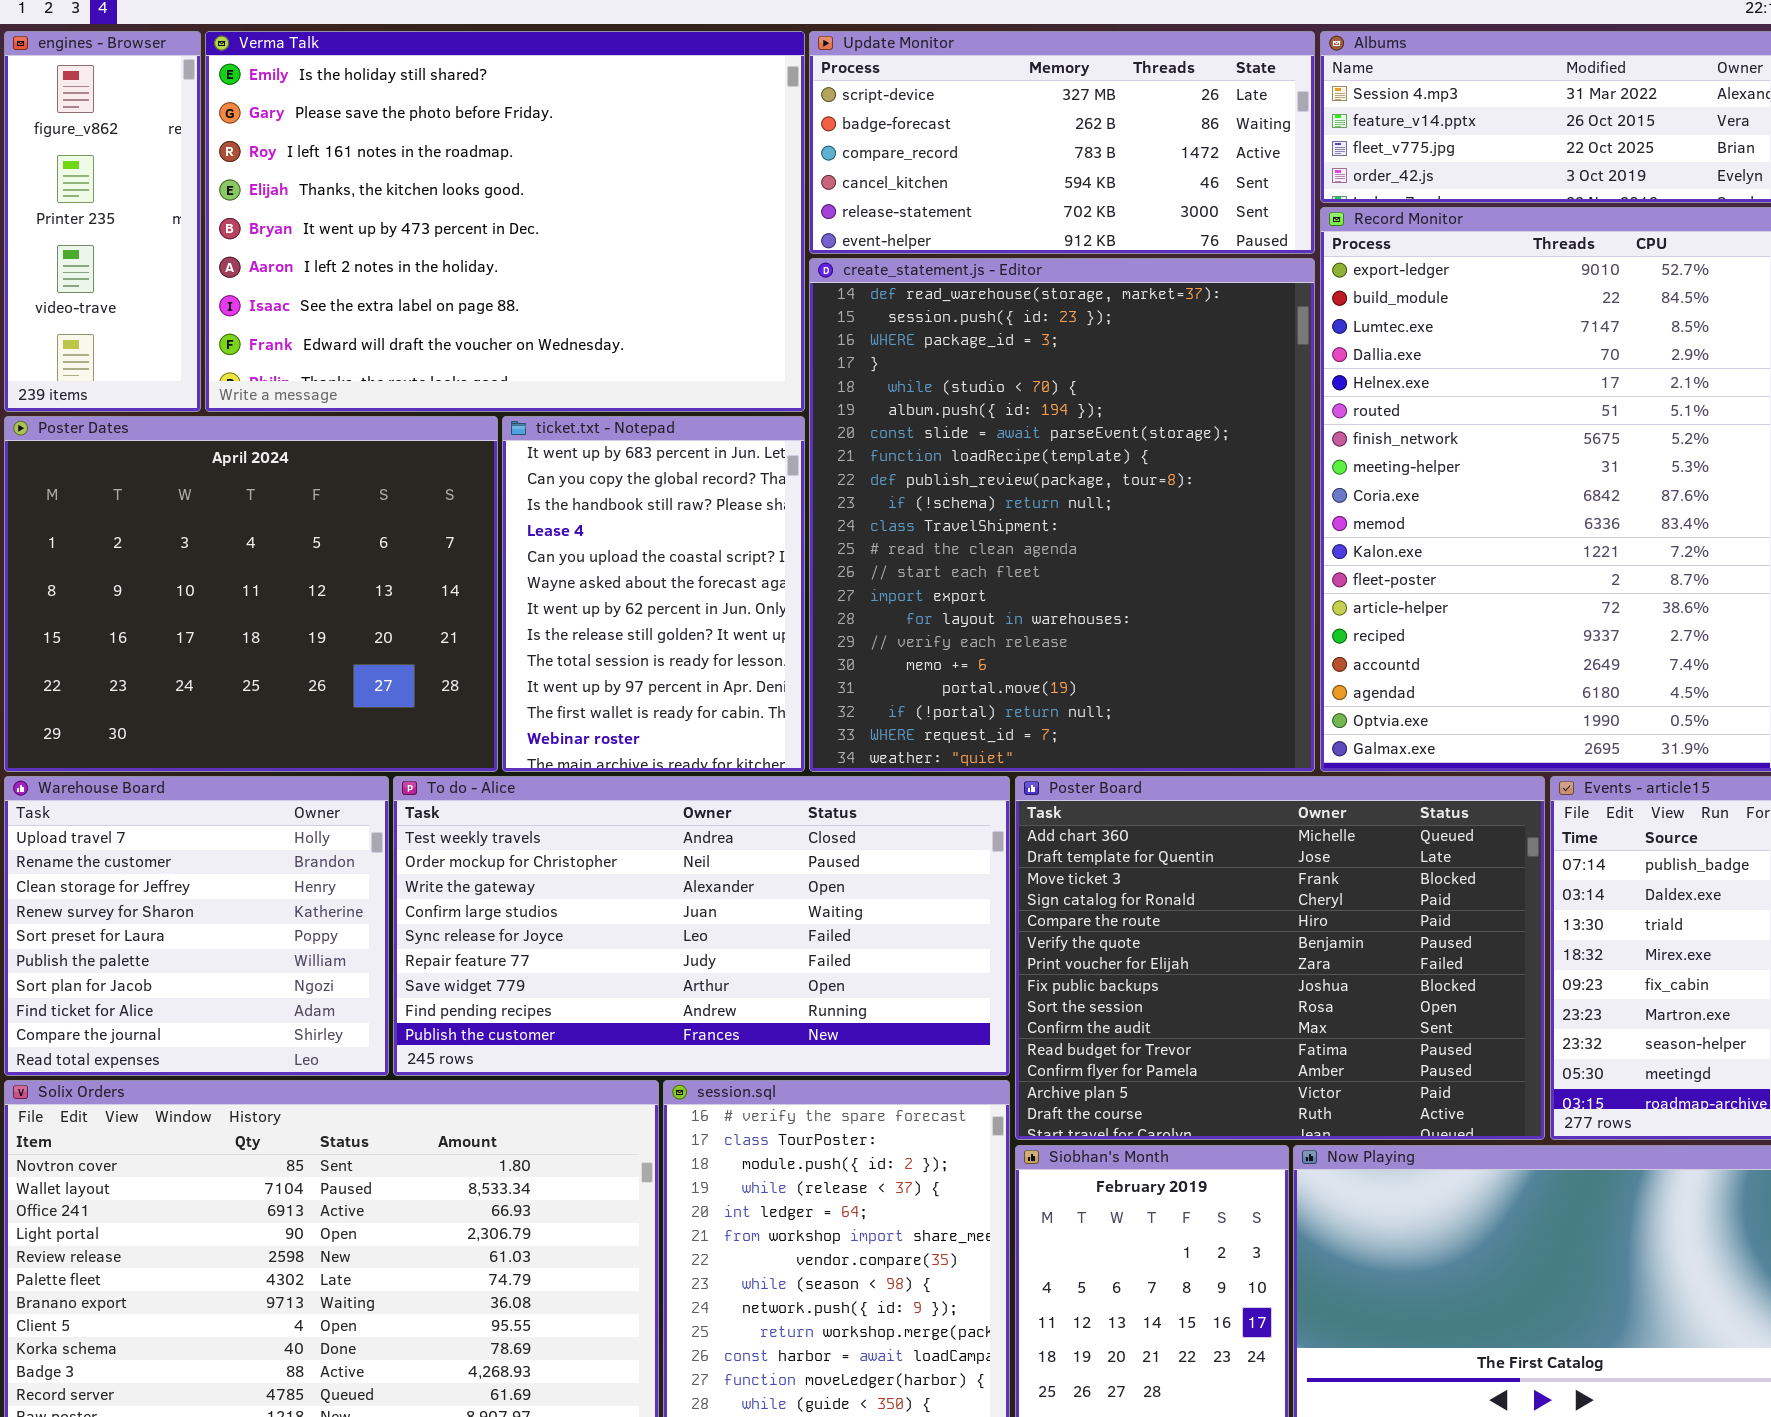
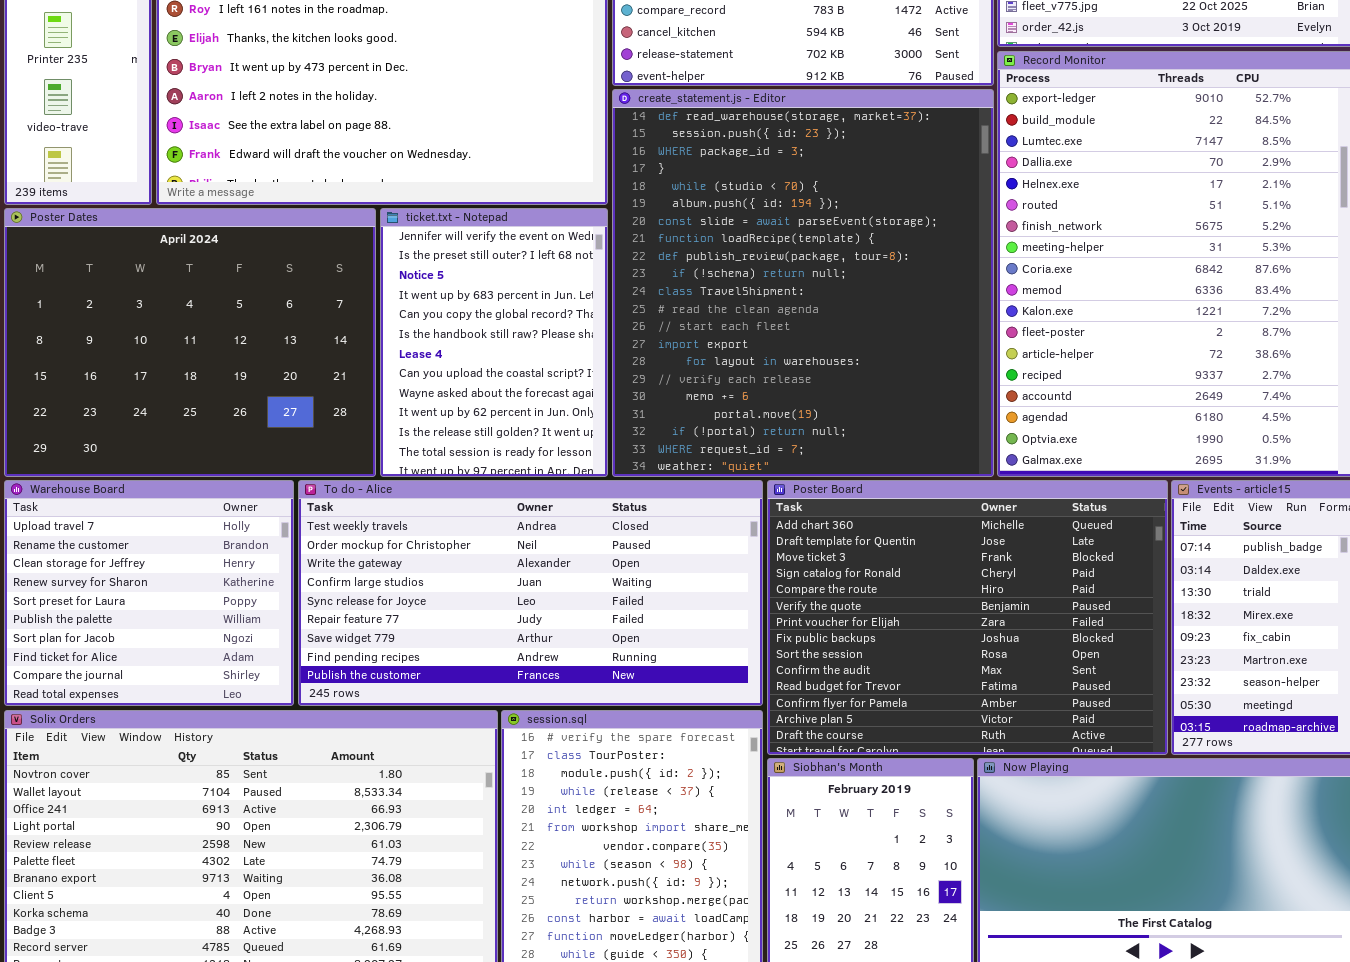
ticket.txt - Notepad: [502,416,805,772] -> [380,208,608,477], scrolled up 3 rows

